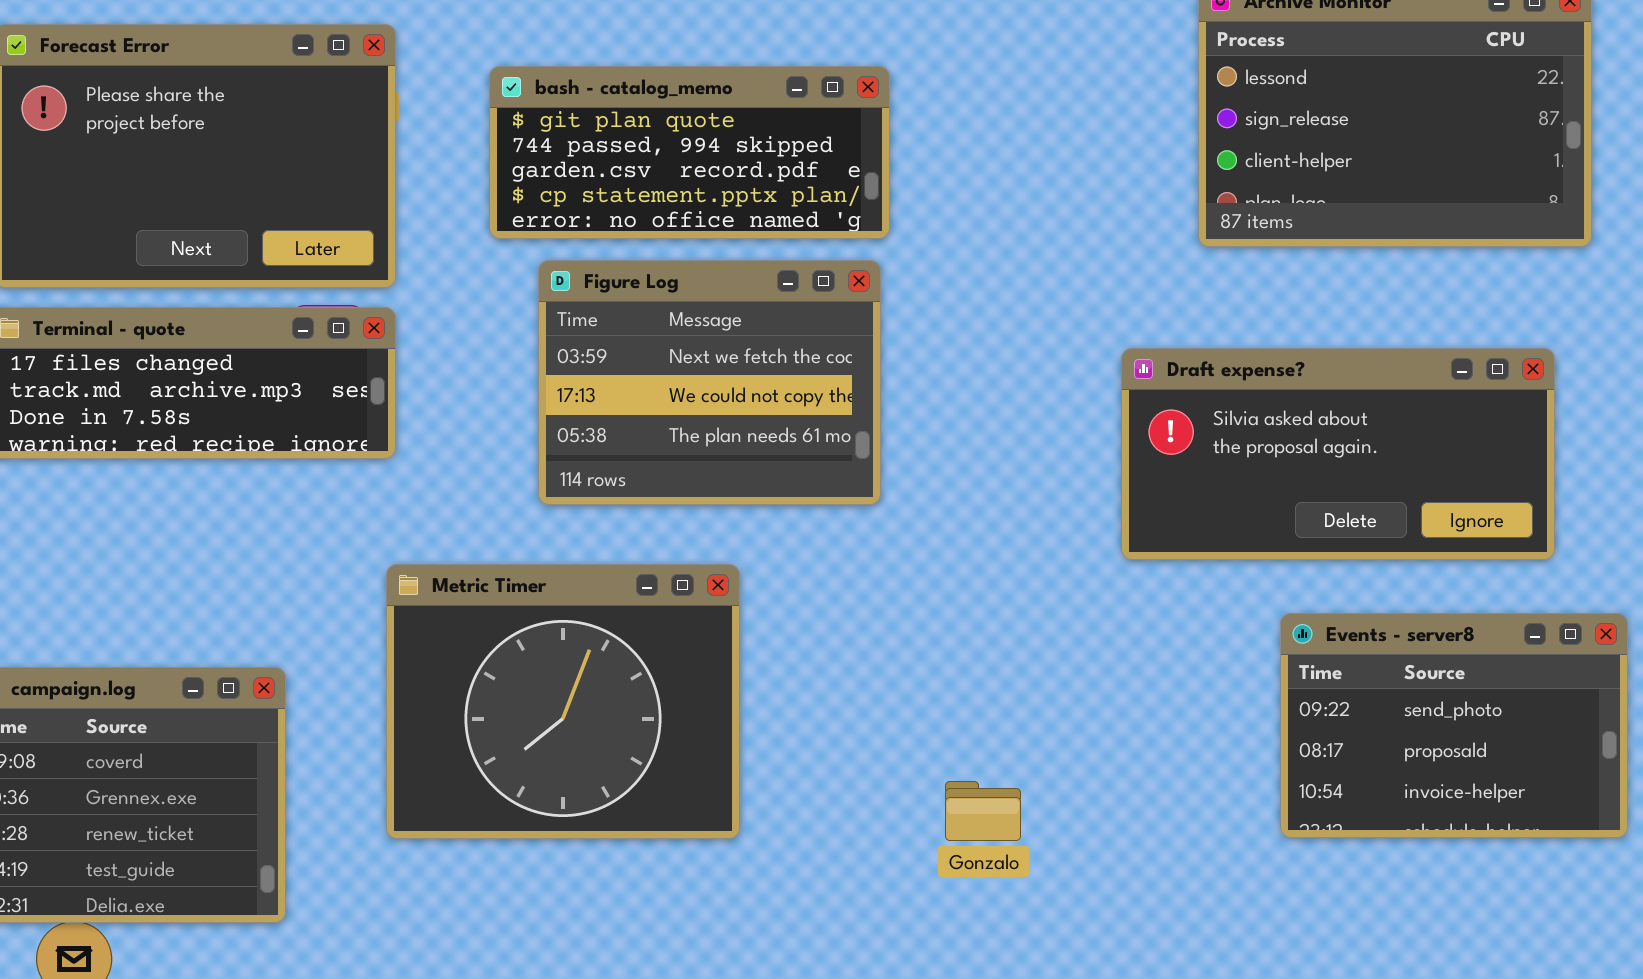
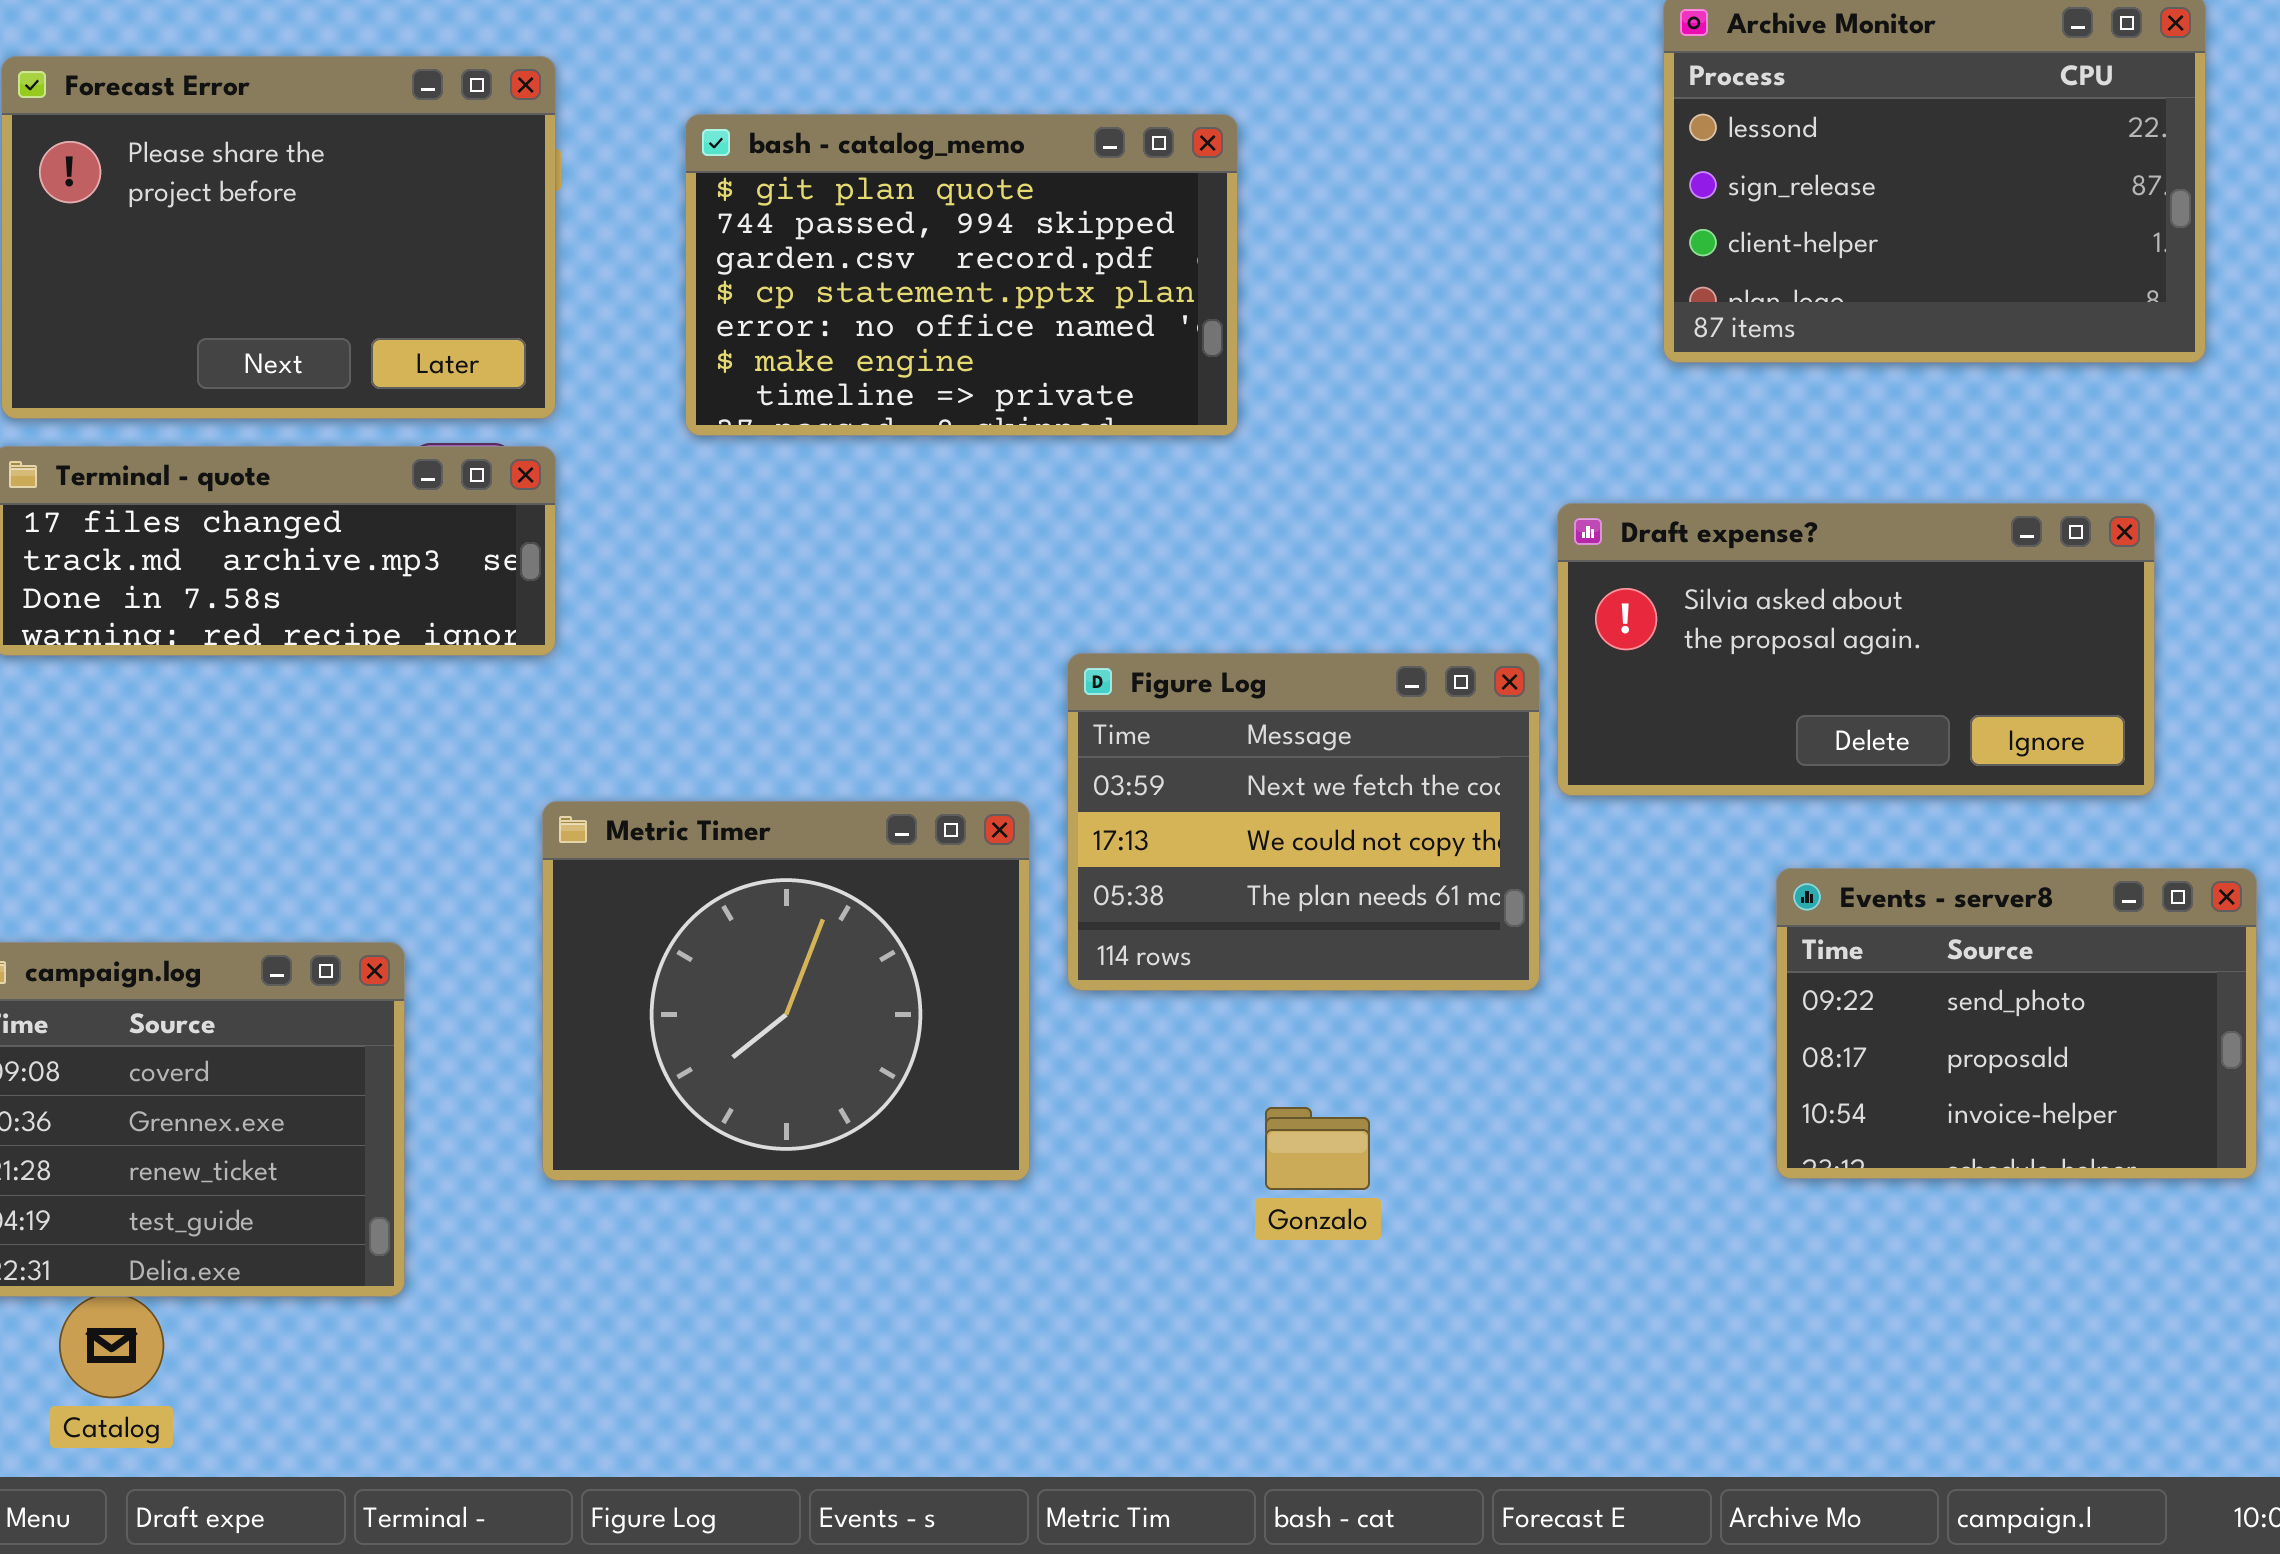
bash - catalog_memo: [489,66,890,239] -> [685,114,1238,436], resized
Figure Log: [538,260,881,505] -> [1067,653,1540,991], moved
Gonzalo: [945,781,1021,841] -> [1265,1107,1370,1190], moved

